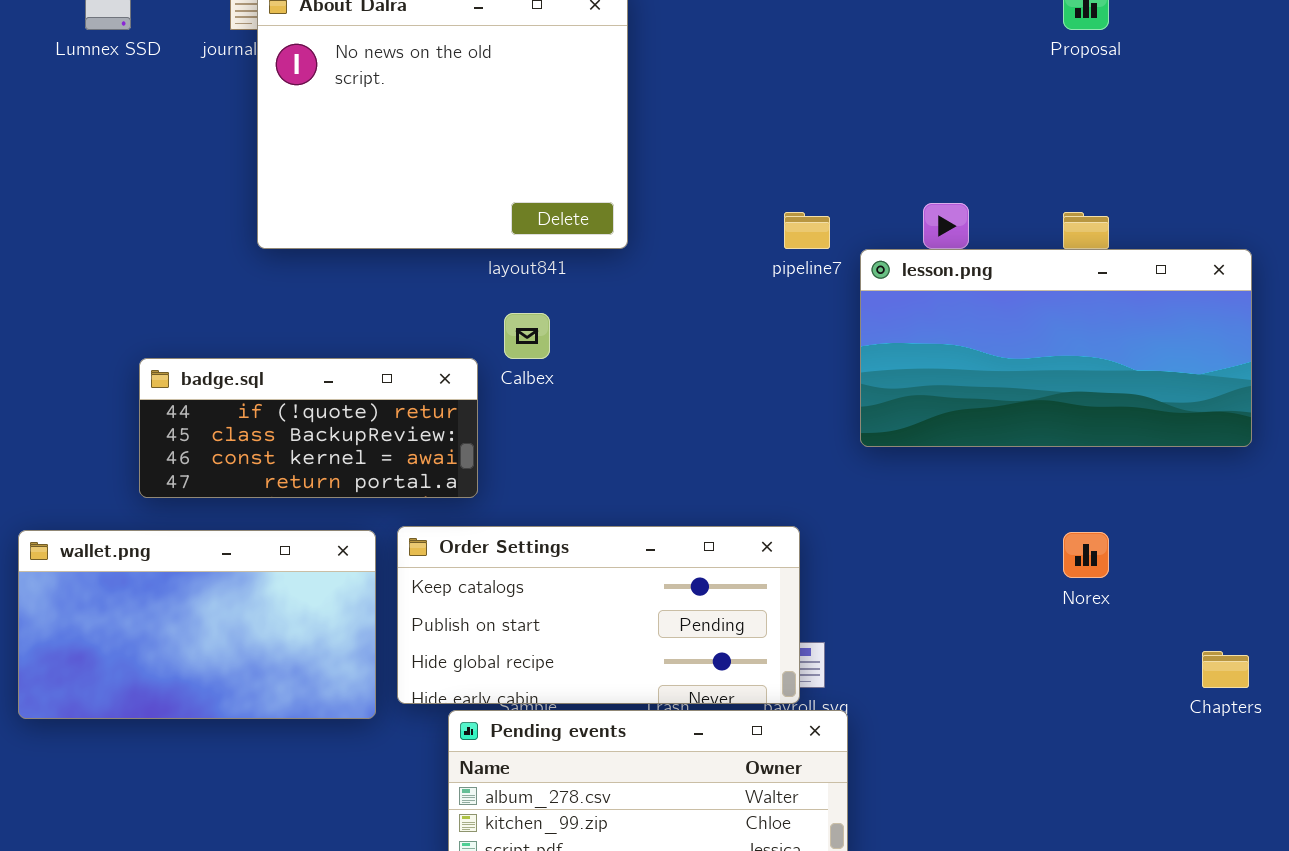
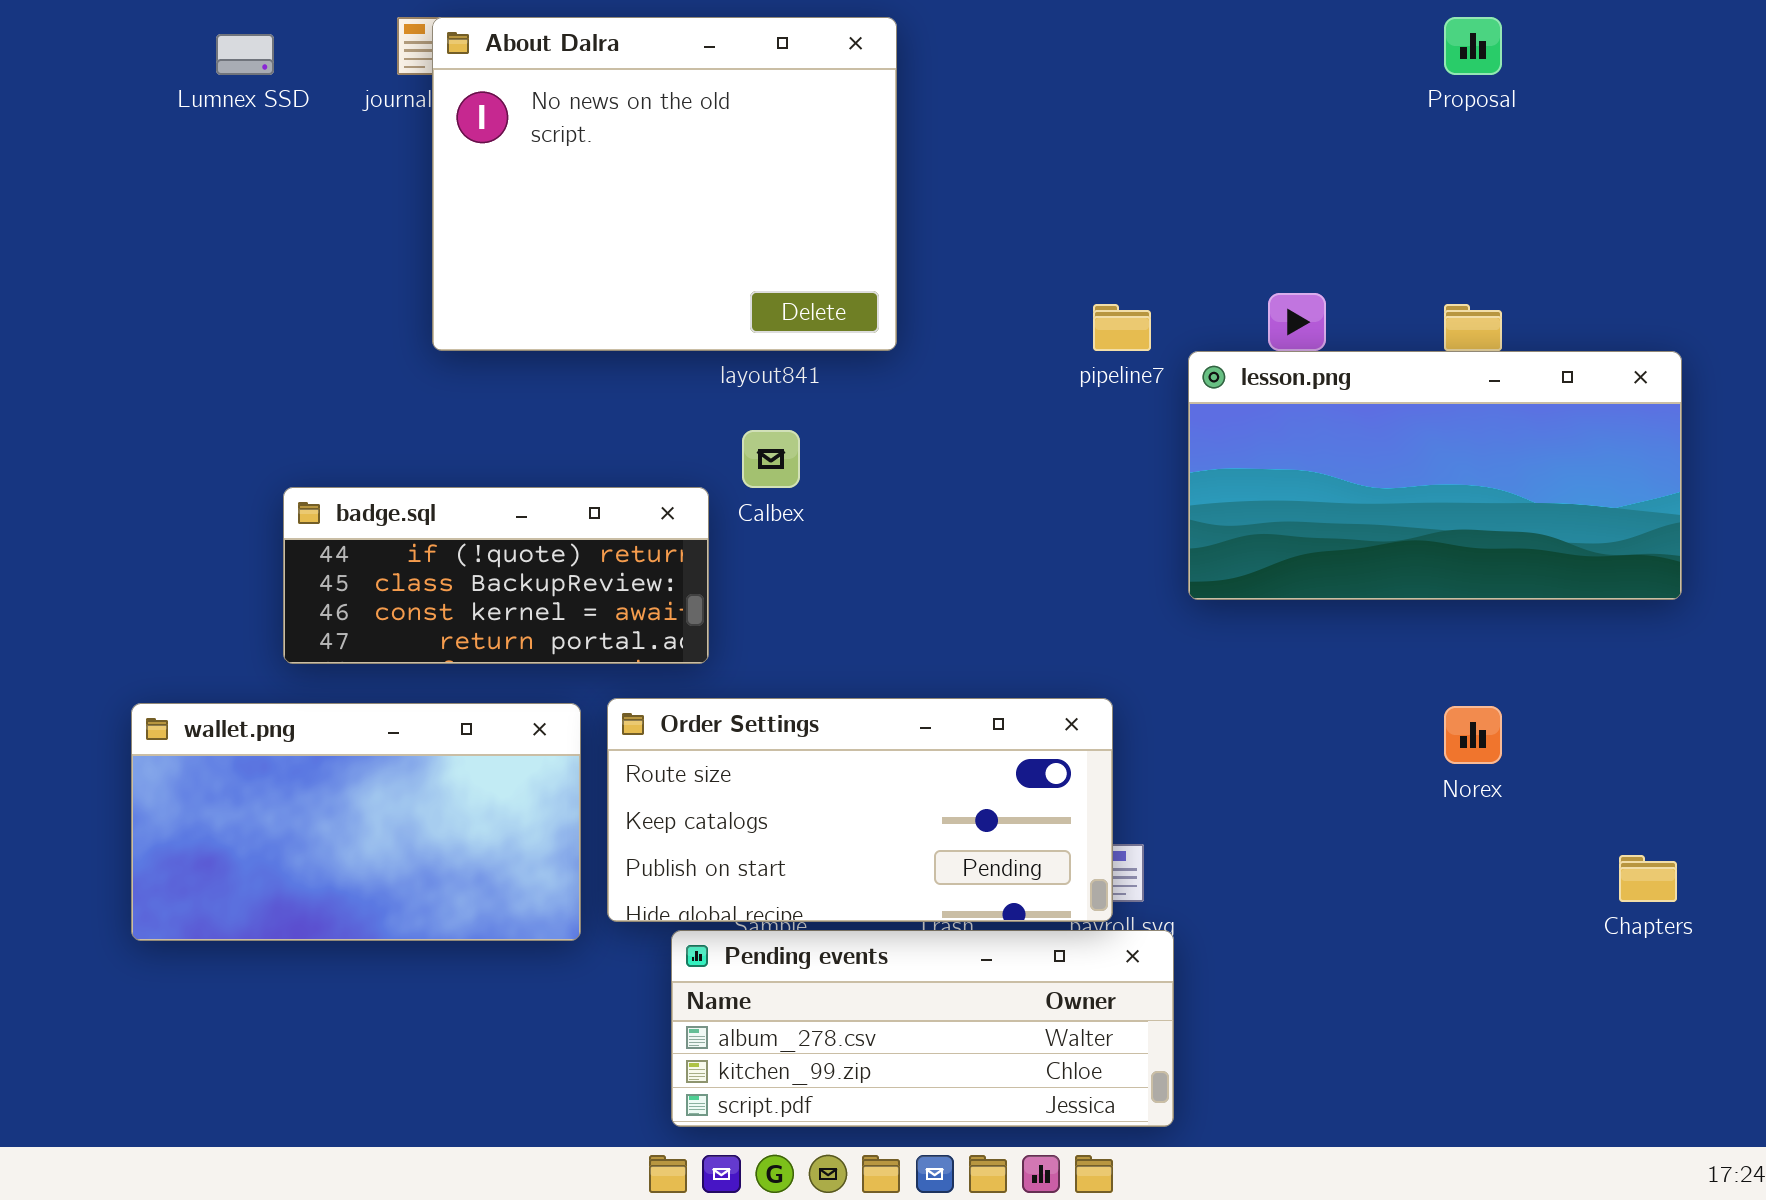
Order Settings: [397,526,800,704] -> [607,698,1113,922], scrolled up 1 row

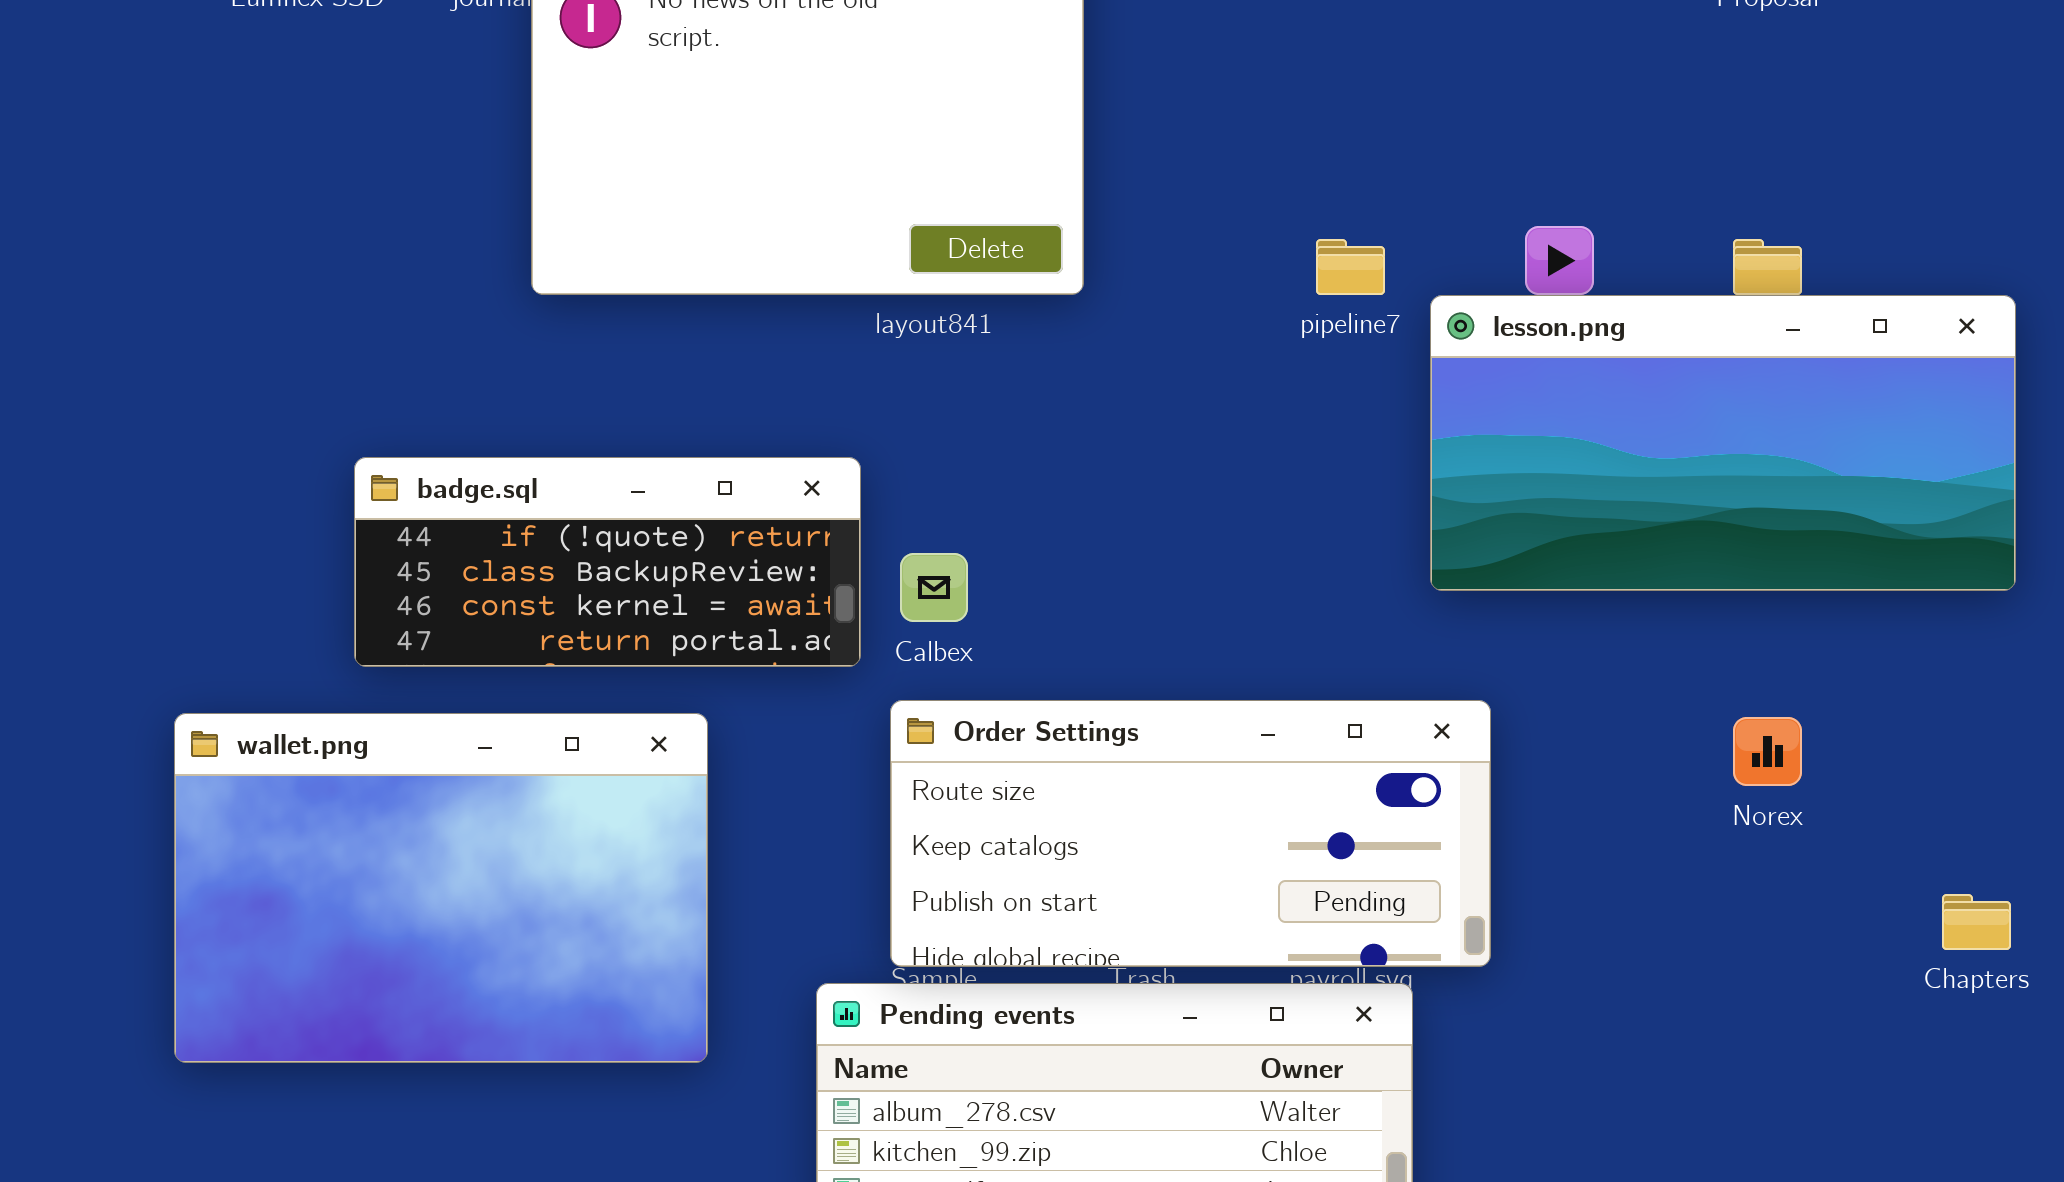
Calbex: [742,430,800,488] -> [900,553,968,622], moved
Order Settings: [607,698,1113,922] -> [890,700,1491,967], moved
wallet.png: [131,703,581,941] -> [174,713,708,1063], resized

